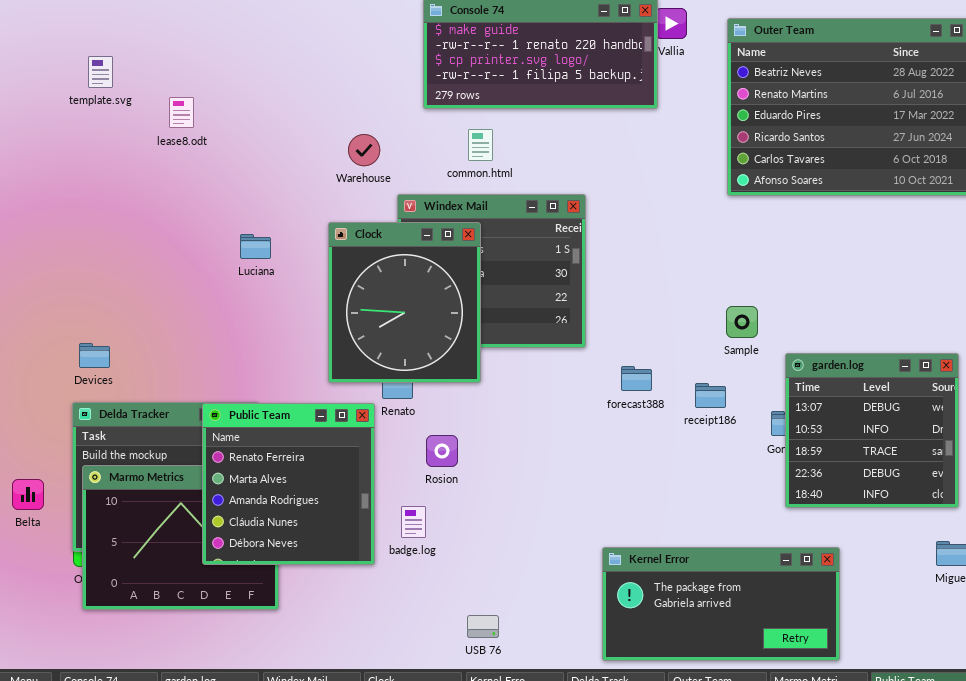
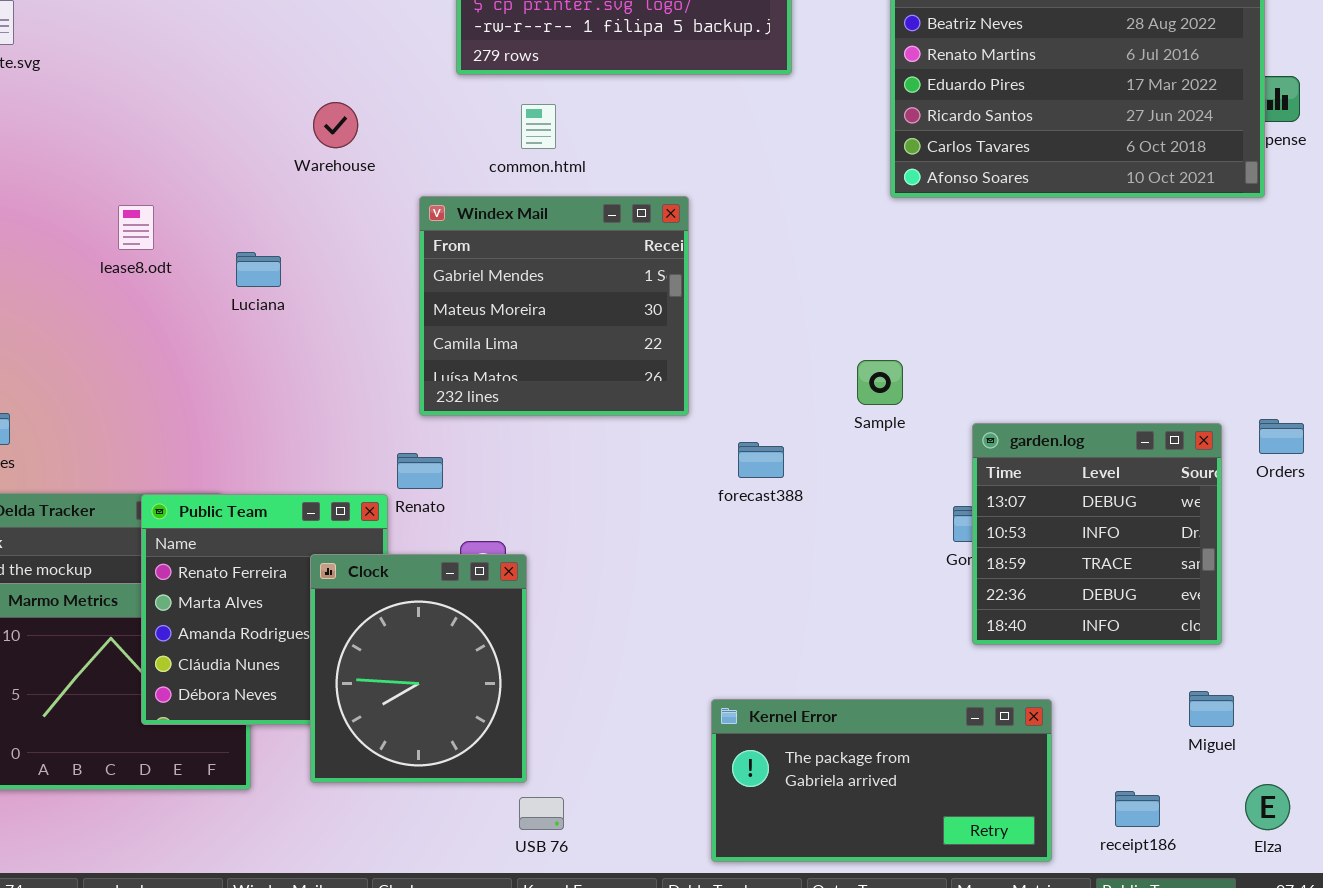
lease8.odt: [169,97,194,128] -> [118,205,154,250], moved
Warehouse: [348,134,380,166] -> [313,102,358,148], moved
Clock: [328,222,481,383] -> [310,554,527,783], moved
Luciana: [240,234,271,259] -> [236,252,281,287], moved
Sample: [726,306,758,338] -> [857,360,903,405], moved
receipt186: [695,383,726,408] -> [1115,791,1160,827], moved

